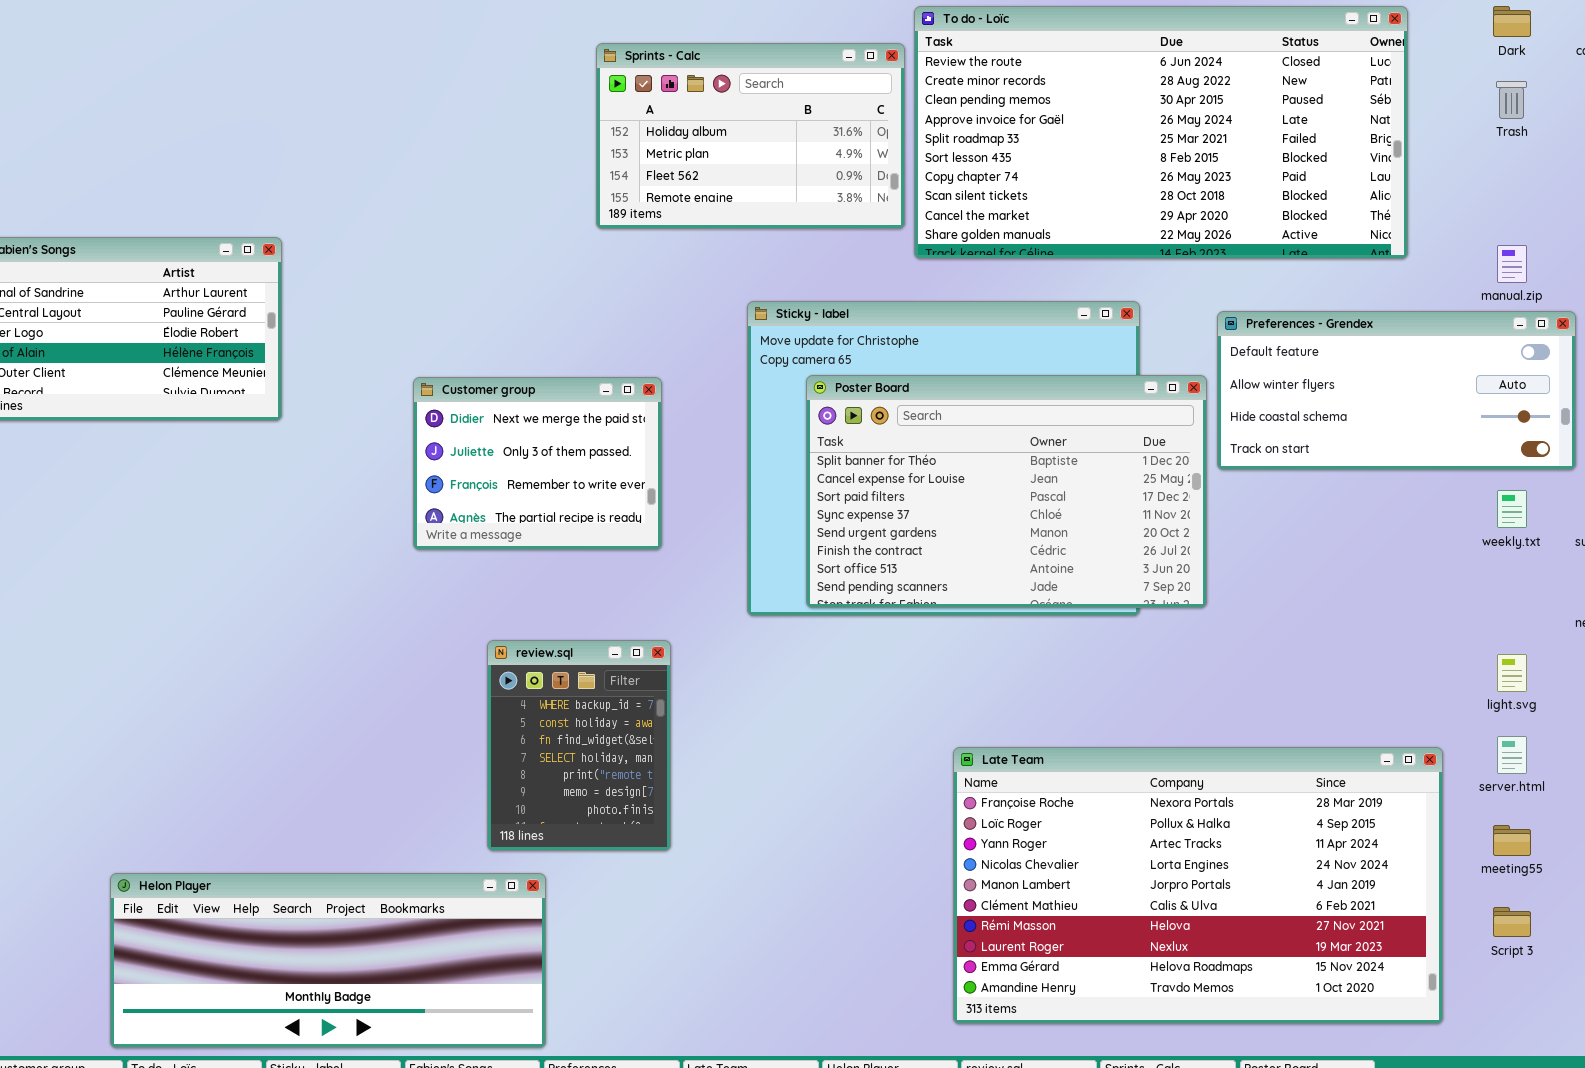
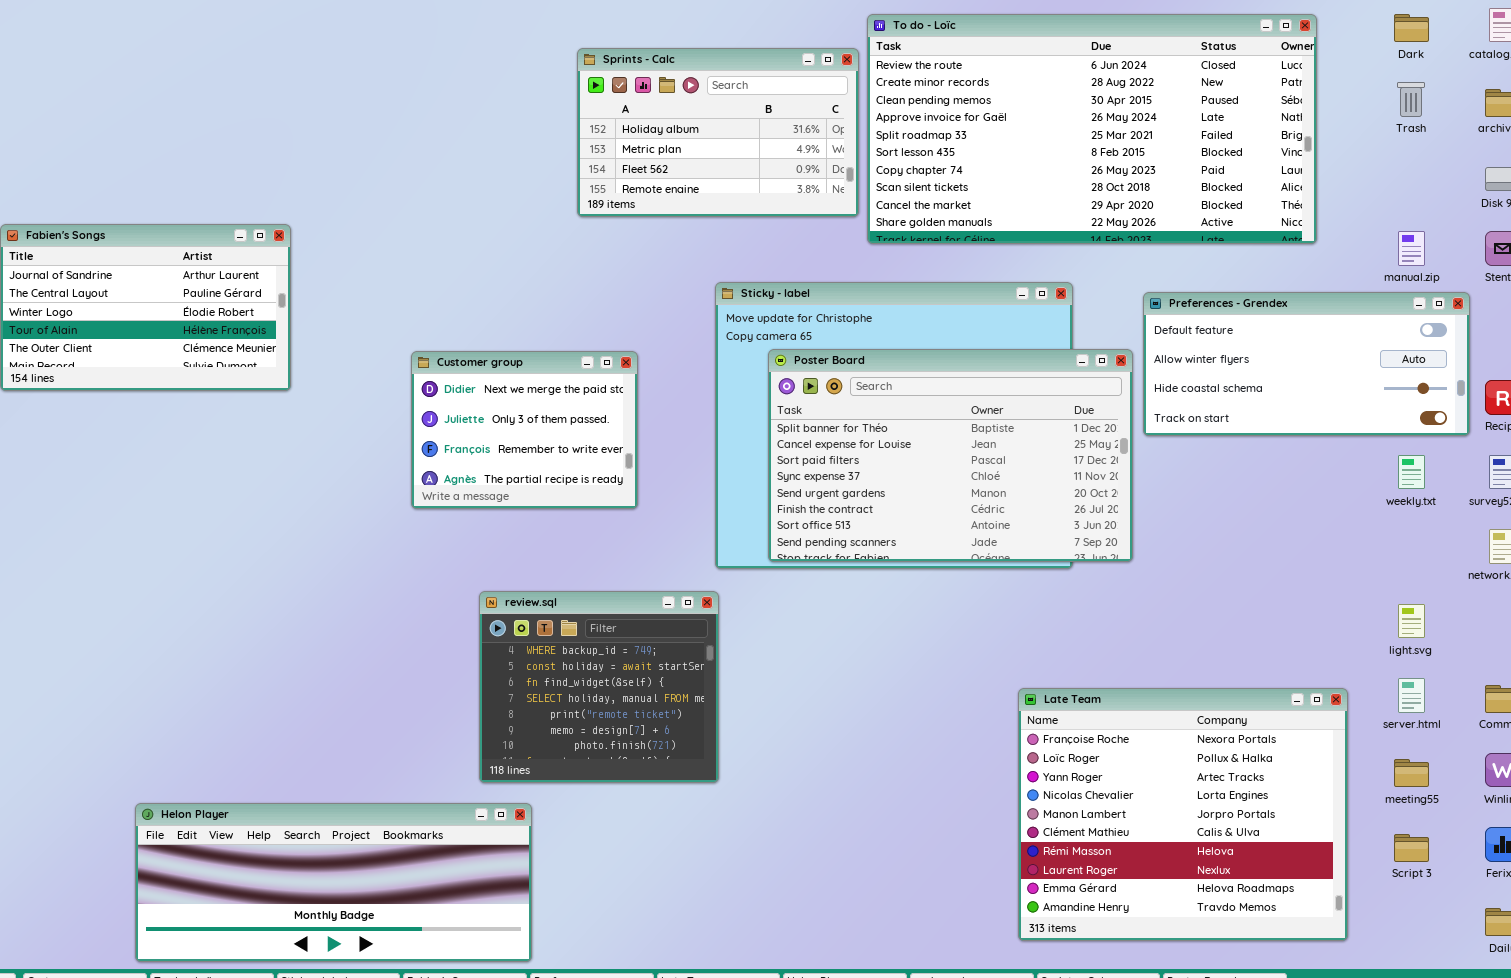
review.sql: [487,640,671,851] -> [479,591,719,783], resized
Late Team: [953,747,1443,1024] -> [1018,688,1348,941], resized

